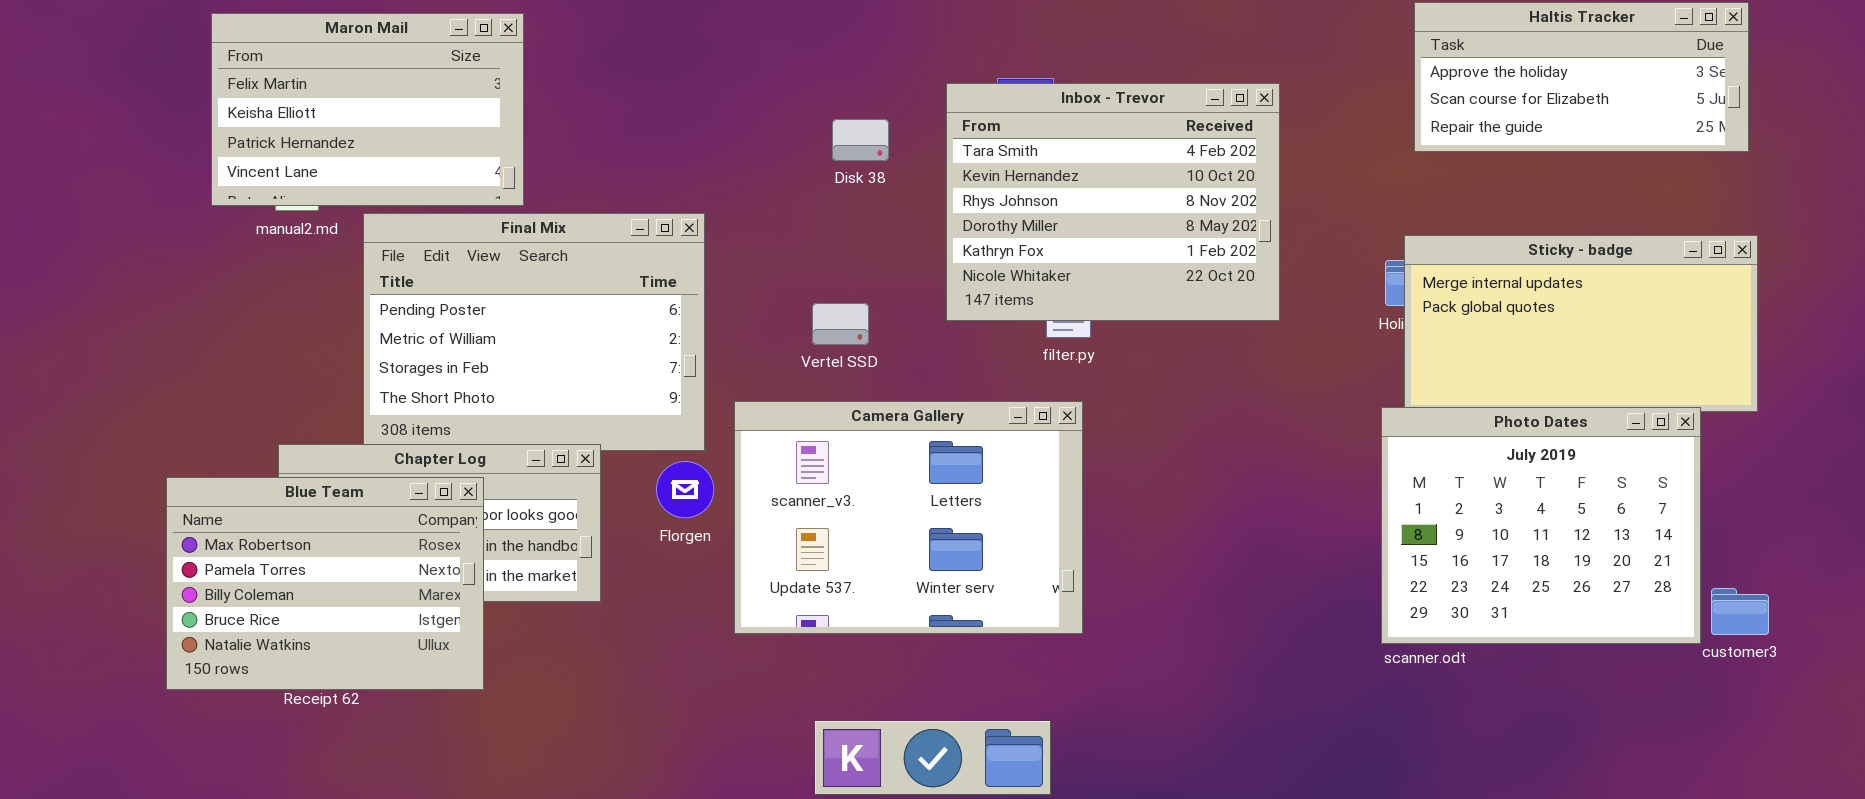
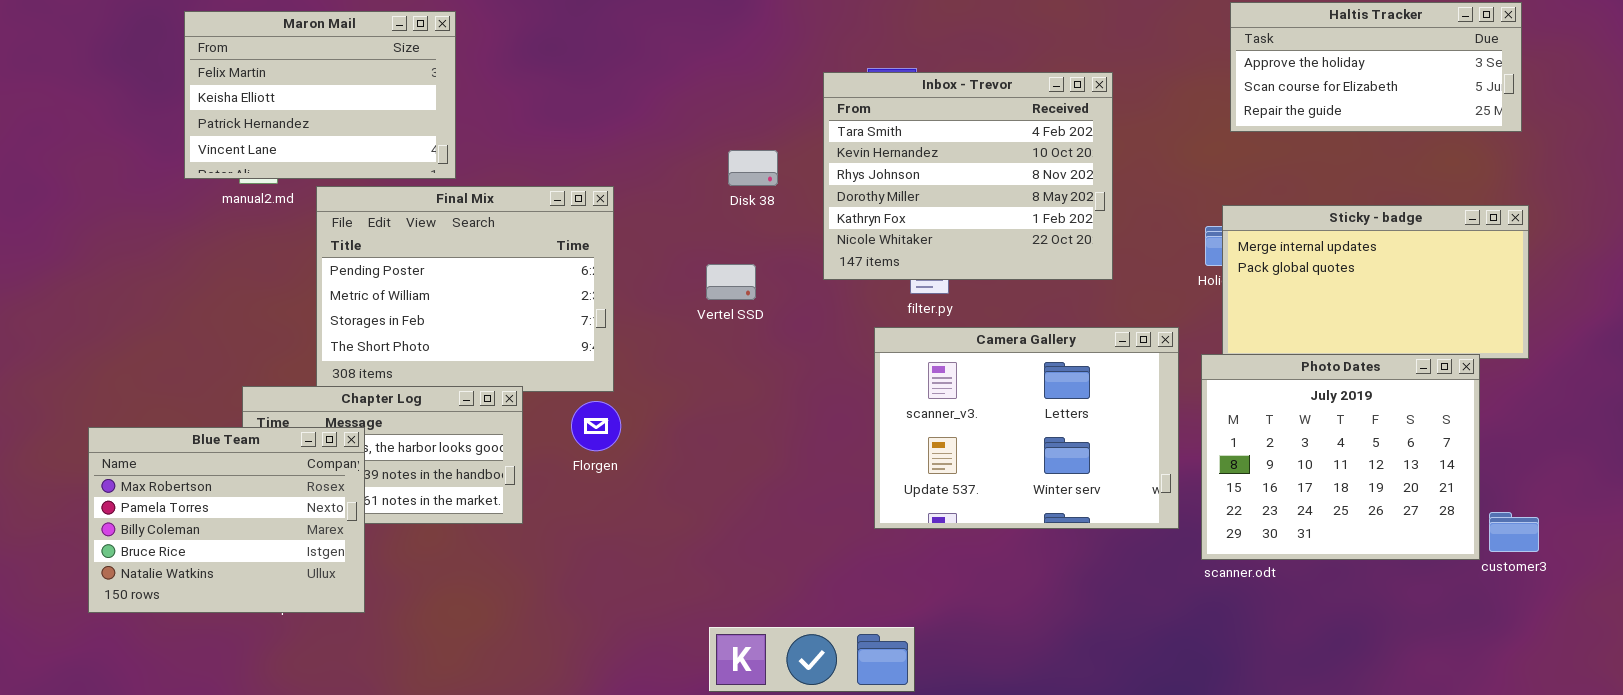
Disk 38: [832,119,889,161] -> [728,150,778,186], moved
Camera Gallery: [734,401,1083,634] -> [874,327,1179,529], moved
Blue Team: [166,477,484,690] -> [88,427,365,613], moved

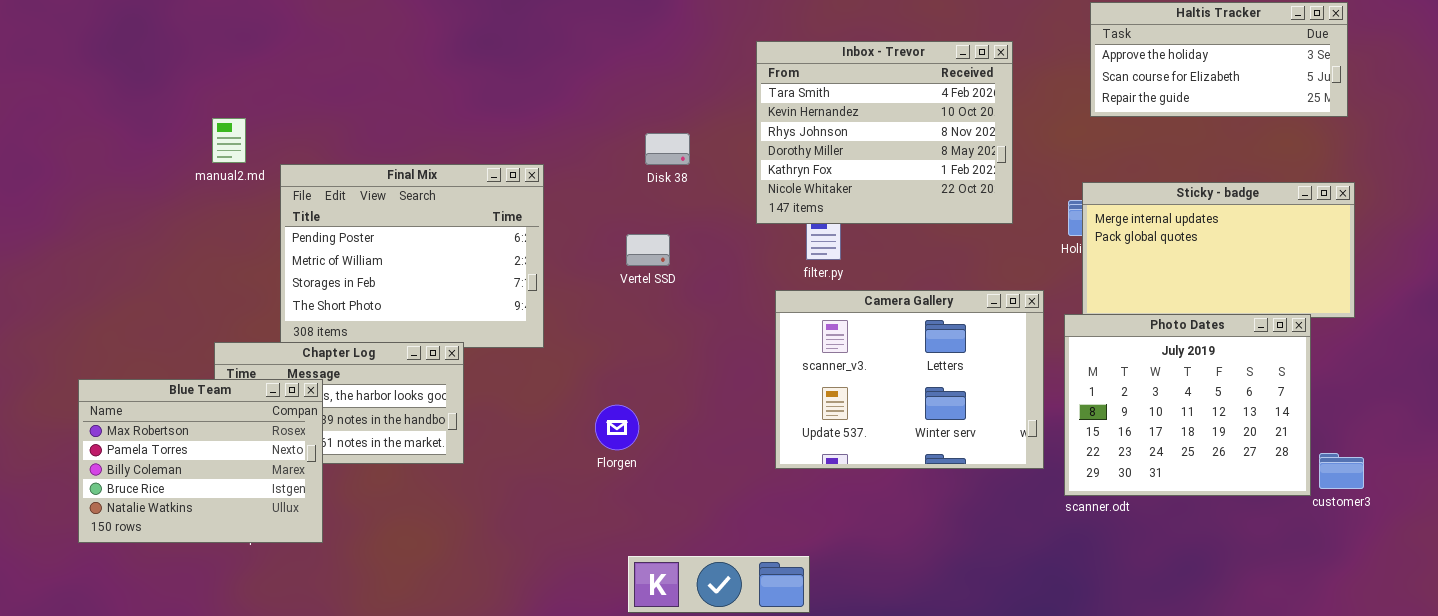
Maron Mail: [184,11,456,179] -> none, closed
Inbox - Trevor: [823,72,1113,280] -> [756,41,1013,224], moved
Florgen: [571,401,621,451] -> [595,405,639,450], moved

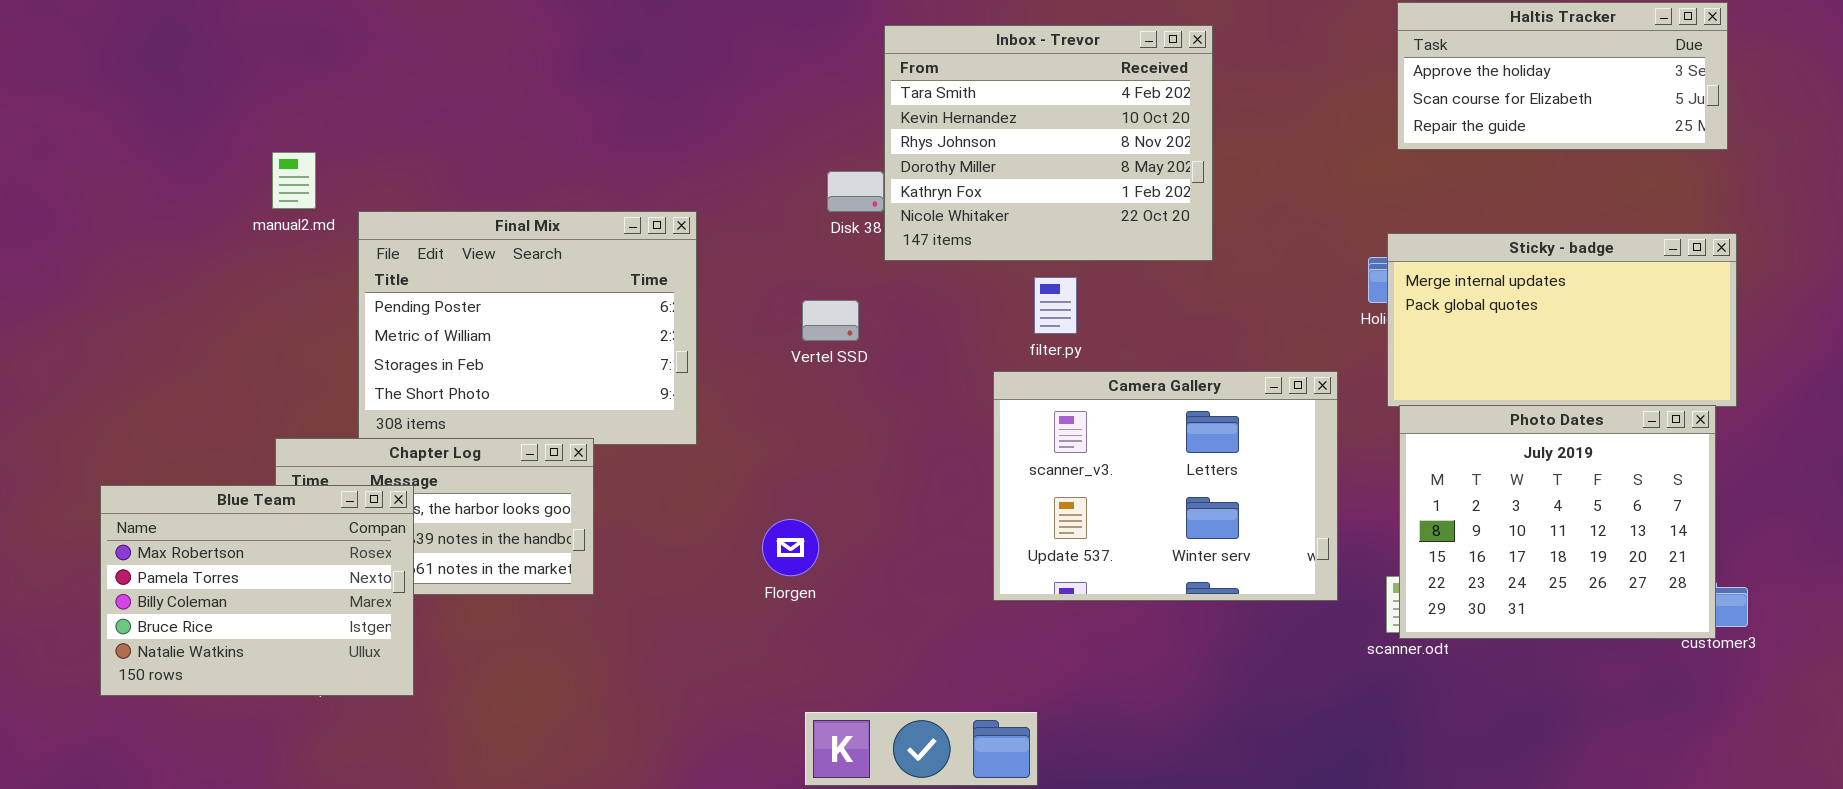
Inbox - Trevor: [756,41,1013,224] -> [884,25,1213,261], moved
Photo Dates: [1064,314,1311,496] -> [1399,405,1716,639], moved

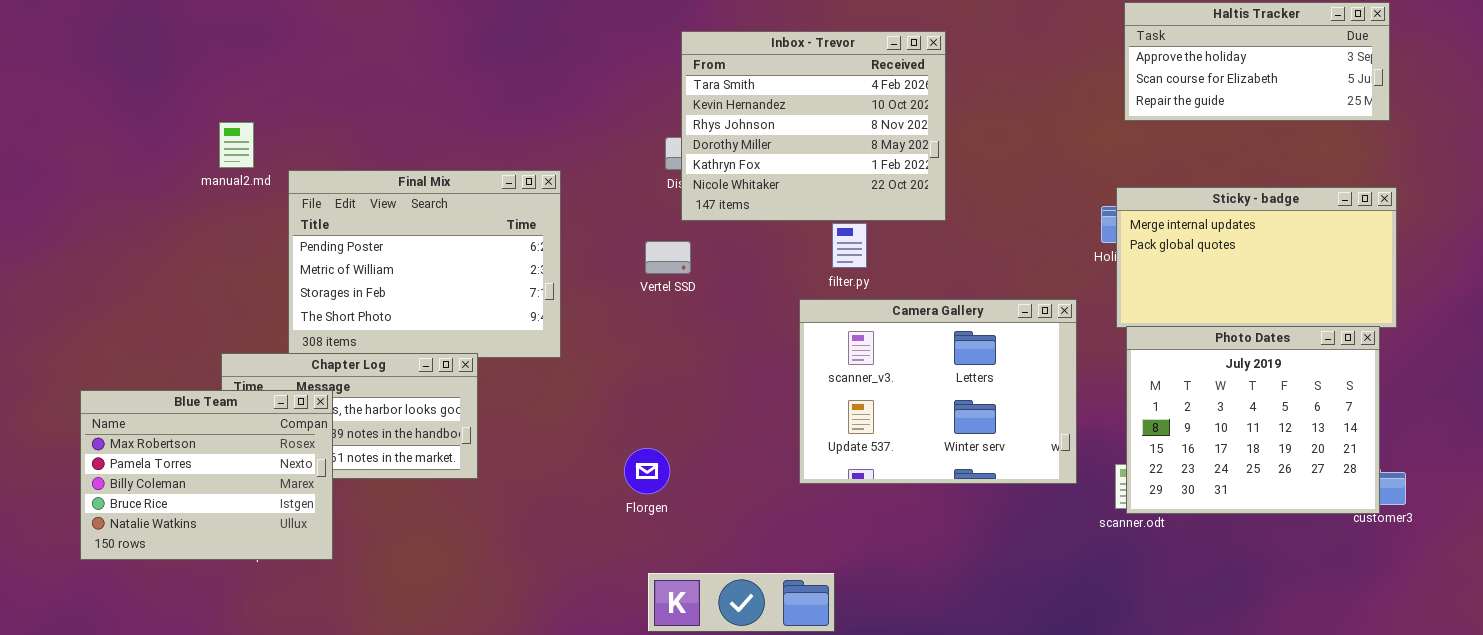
Inbox - Trevor: [884,25,1213,261] -> [681,31,946,221], moved
Florgen: [762,519,819,576] -> [624,448,670,494], moved

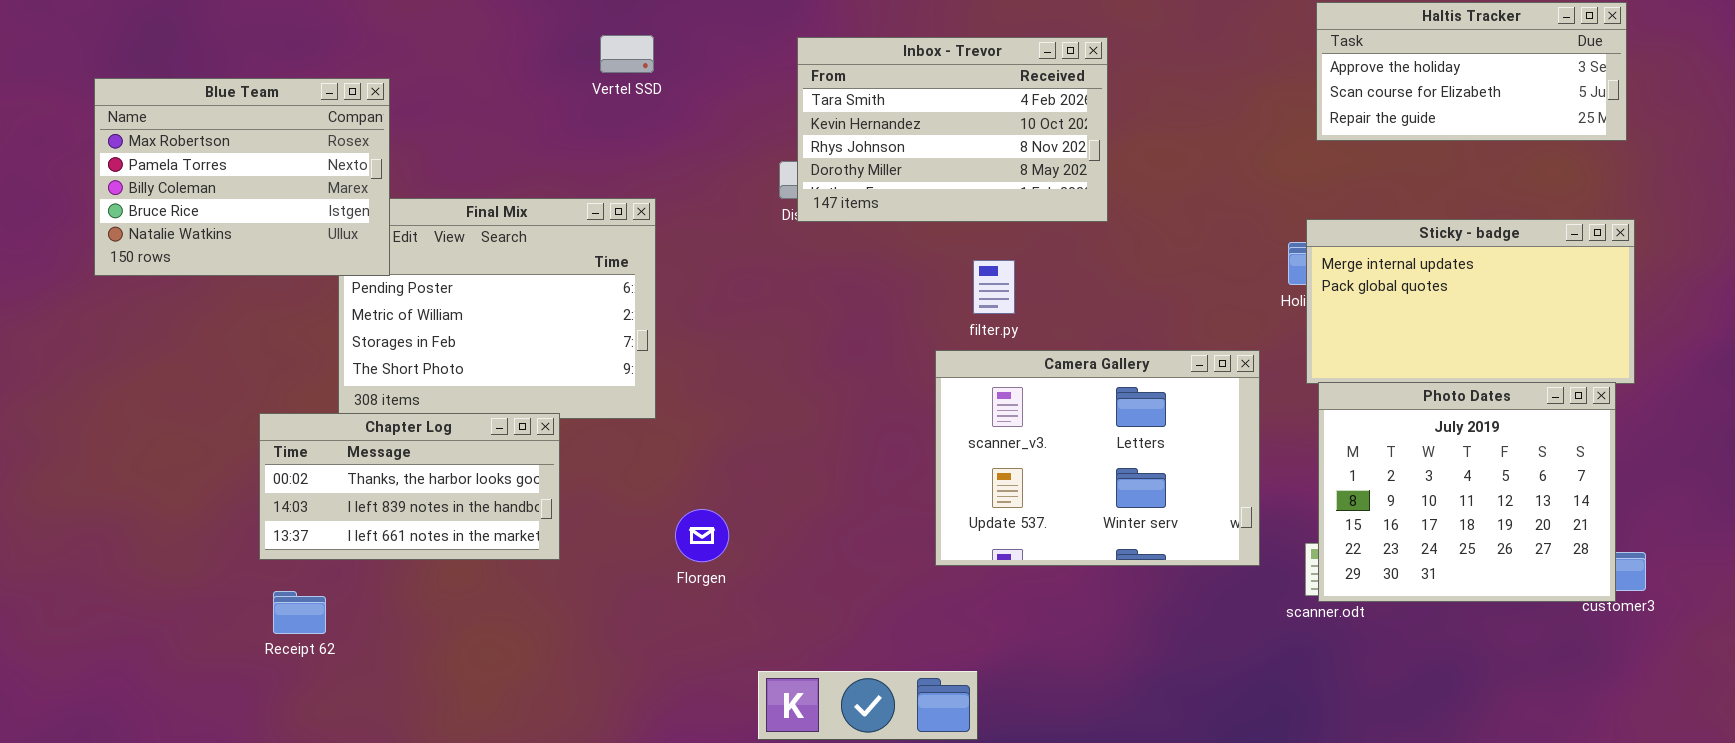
Inbox - Trevor: [681,31,946,221] -> [797,37,1108,222], resized
Vertel SSD: [645,241,691,274] -> [600,35,654,73], moved
Blue Team: [80,390,333,560] -> [94,78,390,276], moved
Florgen: [624,448,670,494] -> [675,509,729,562], moved

